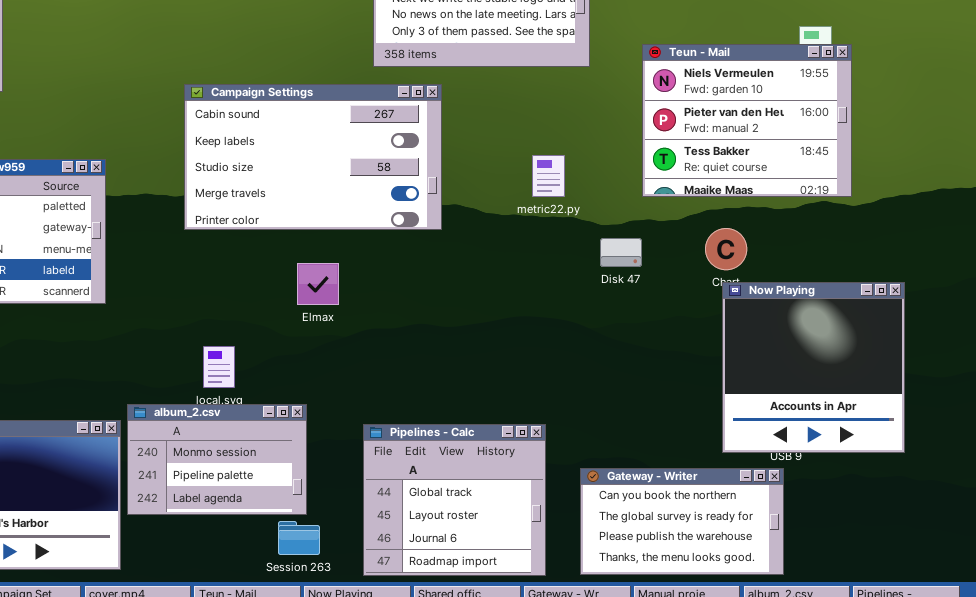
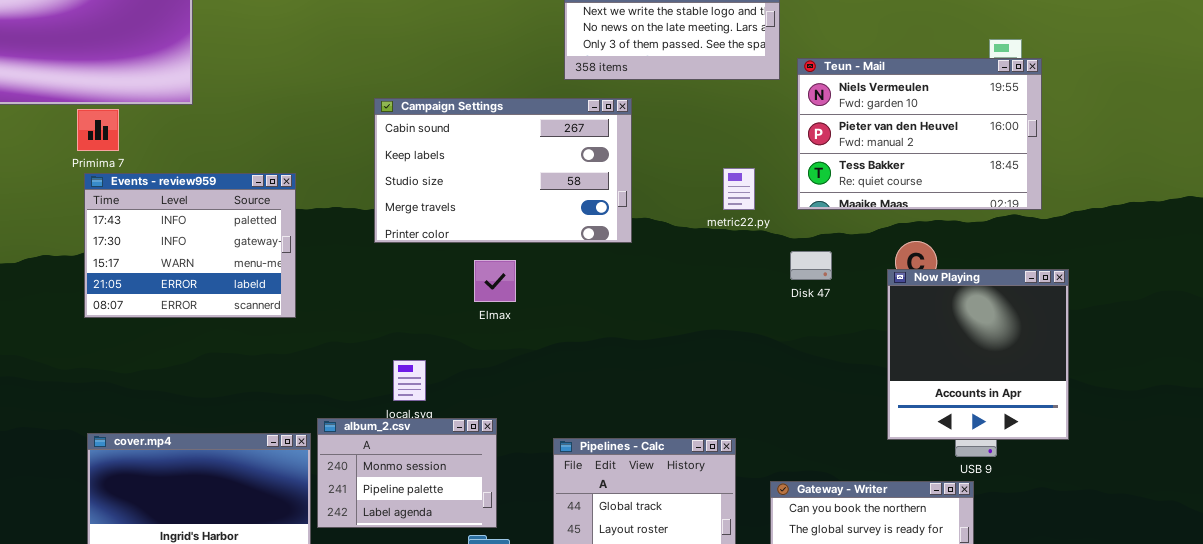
Teun - Mail: [642,44,852,197] -> [797,58,1042,210], resized
Elmax: [297,263,339,305] -> [474,260,516,302], moved
Now Playing: [722,282,905,453] -> [887,269,1069,440], moved

